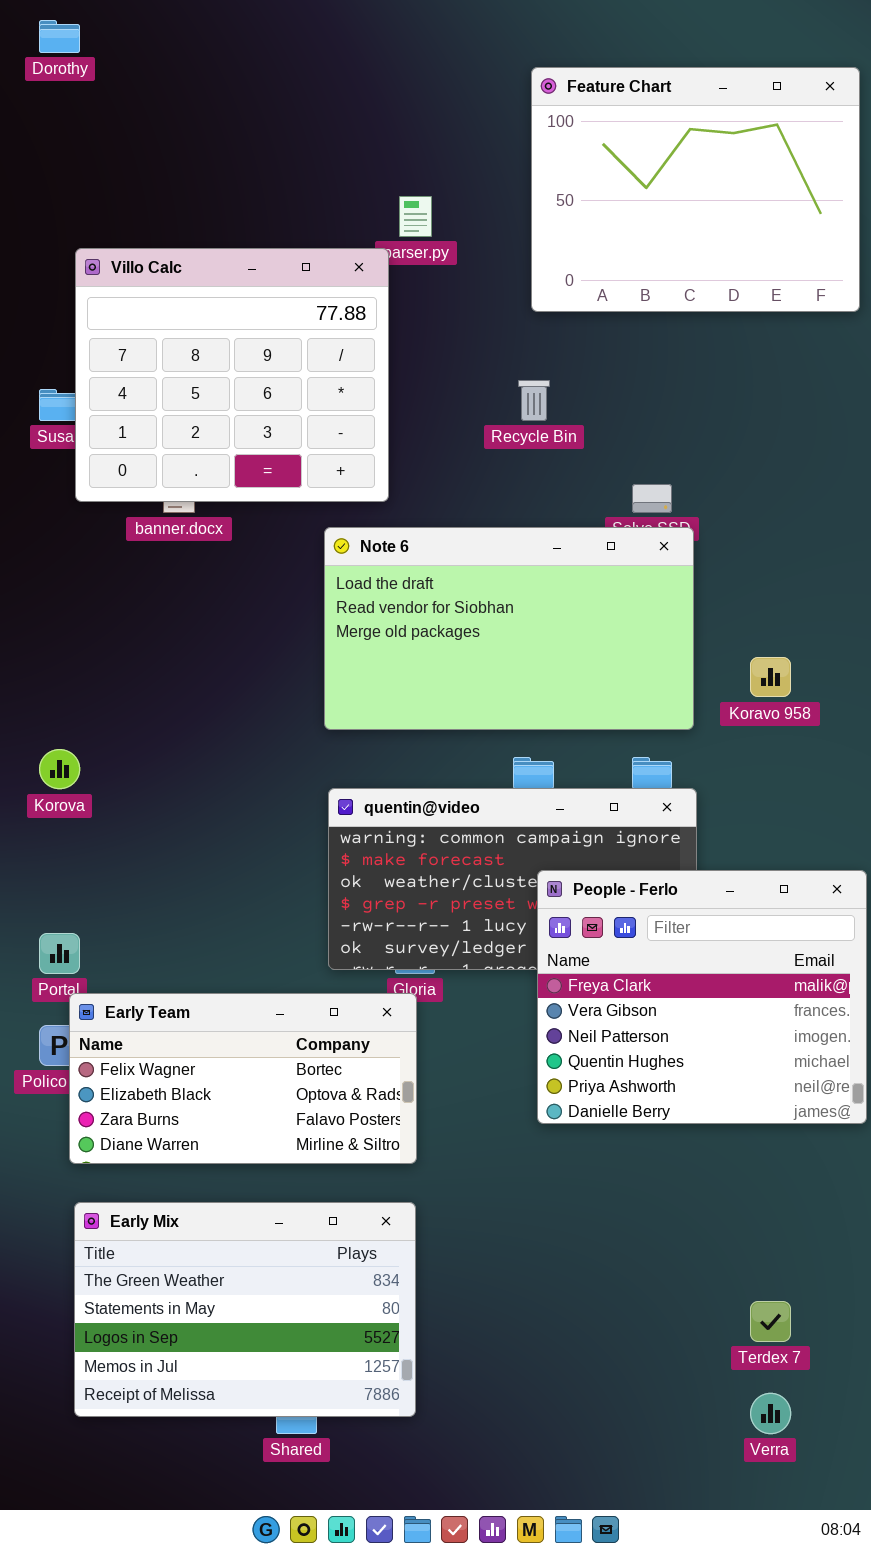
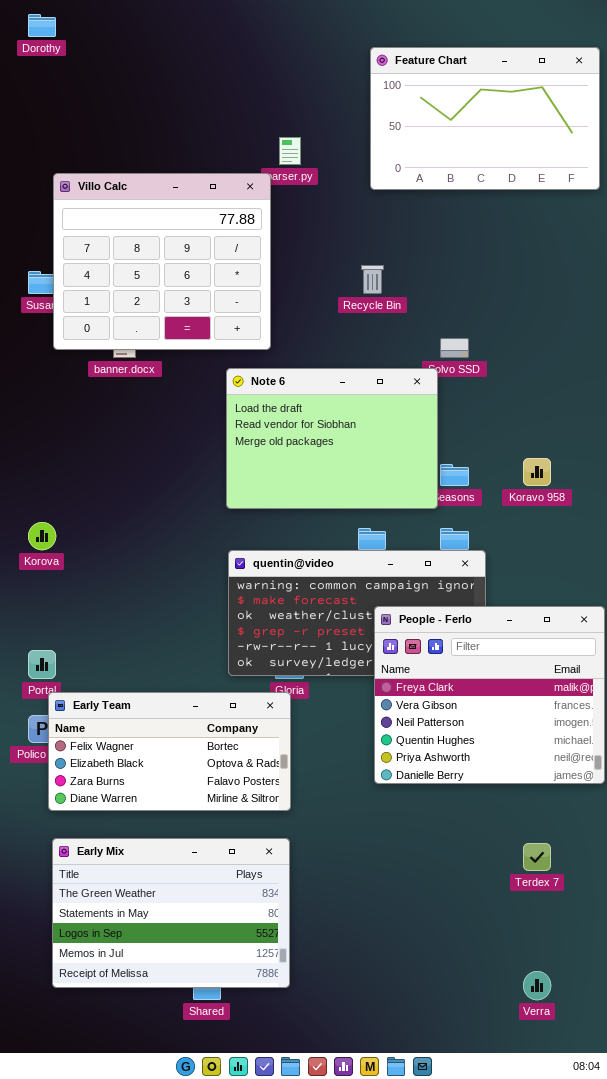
Feature Chart: [531,67,860,312] -> [370,47,600,190], resized
Note 6: [324,527,694,730] -> [226,368,438,509], resized
Terdex 7: [750,1301,791,1342] -> [523,843,551,871], moved

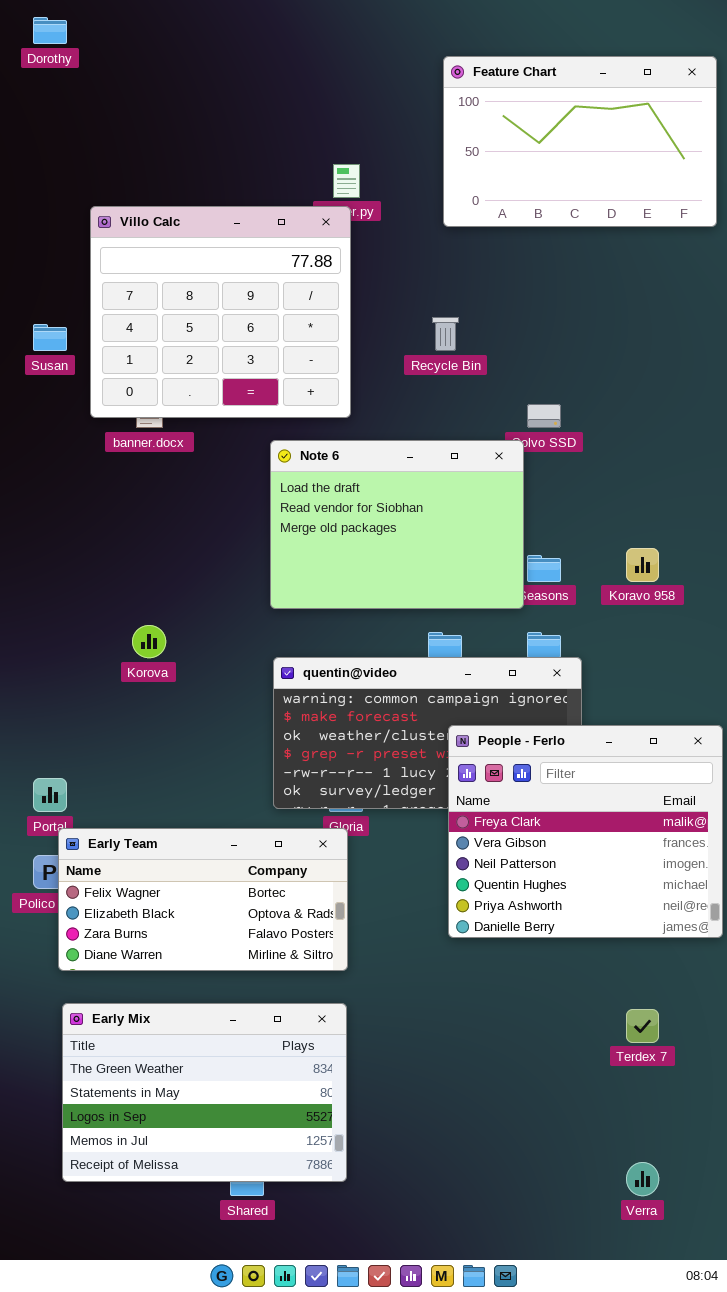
Villo Calc: [53,173,271,350] -> [90,206,351,418], moved
Korova: [28,522,56,550] -> [132,625,166,658], moved

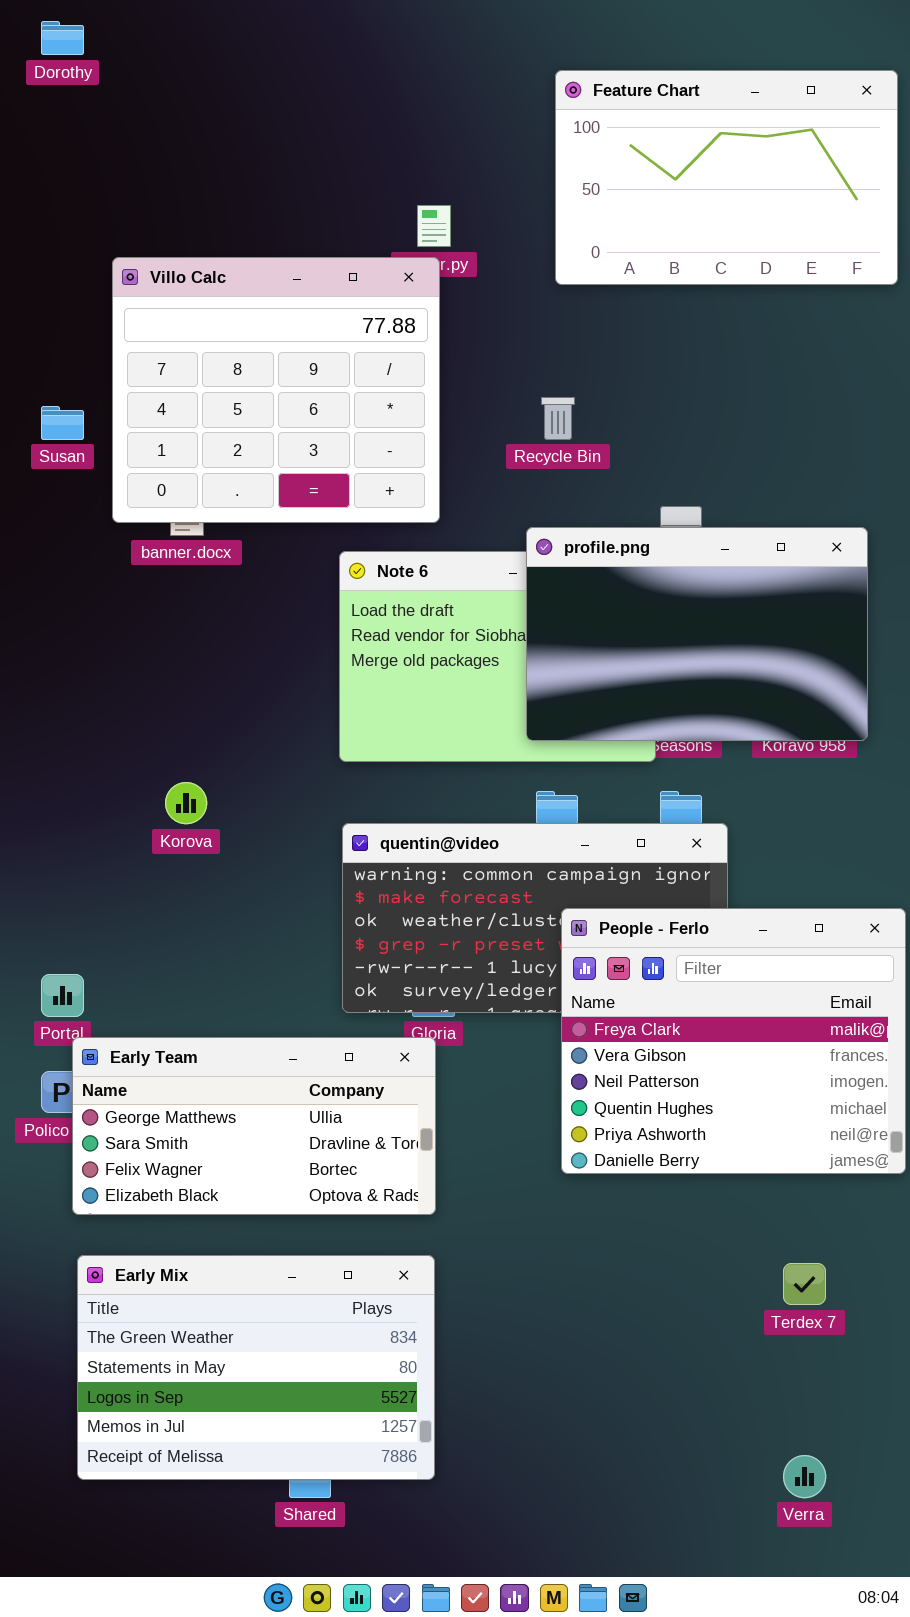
profile.png: none -> [526,527,868,741], opened
Early Team: [58,828,348,971] -> [72,1037,436,1215], scrolled up 2 rows

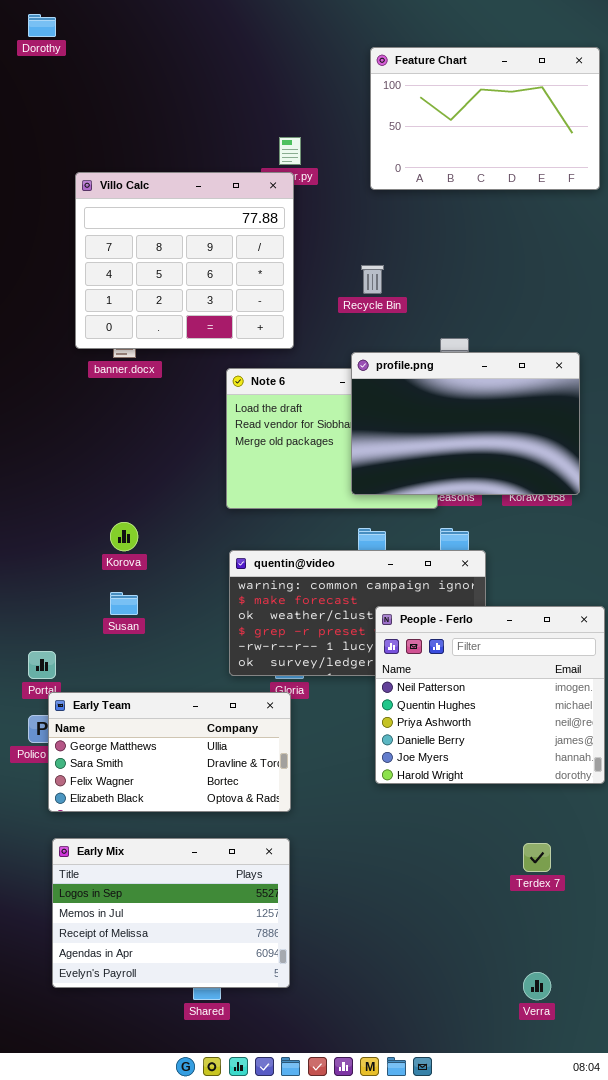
Susan: [41,406,84,440] -> [110,592,138,615], moved
People - Ferlo: [561,908,906,1174] -> [375,606,605,784], scrolled down 2 rows
Early Mix: [77,1255,435,1480] -> [52,838,290,988], scrolled down 2 rows

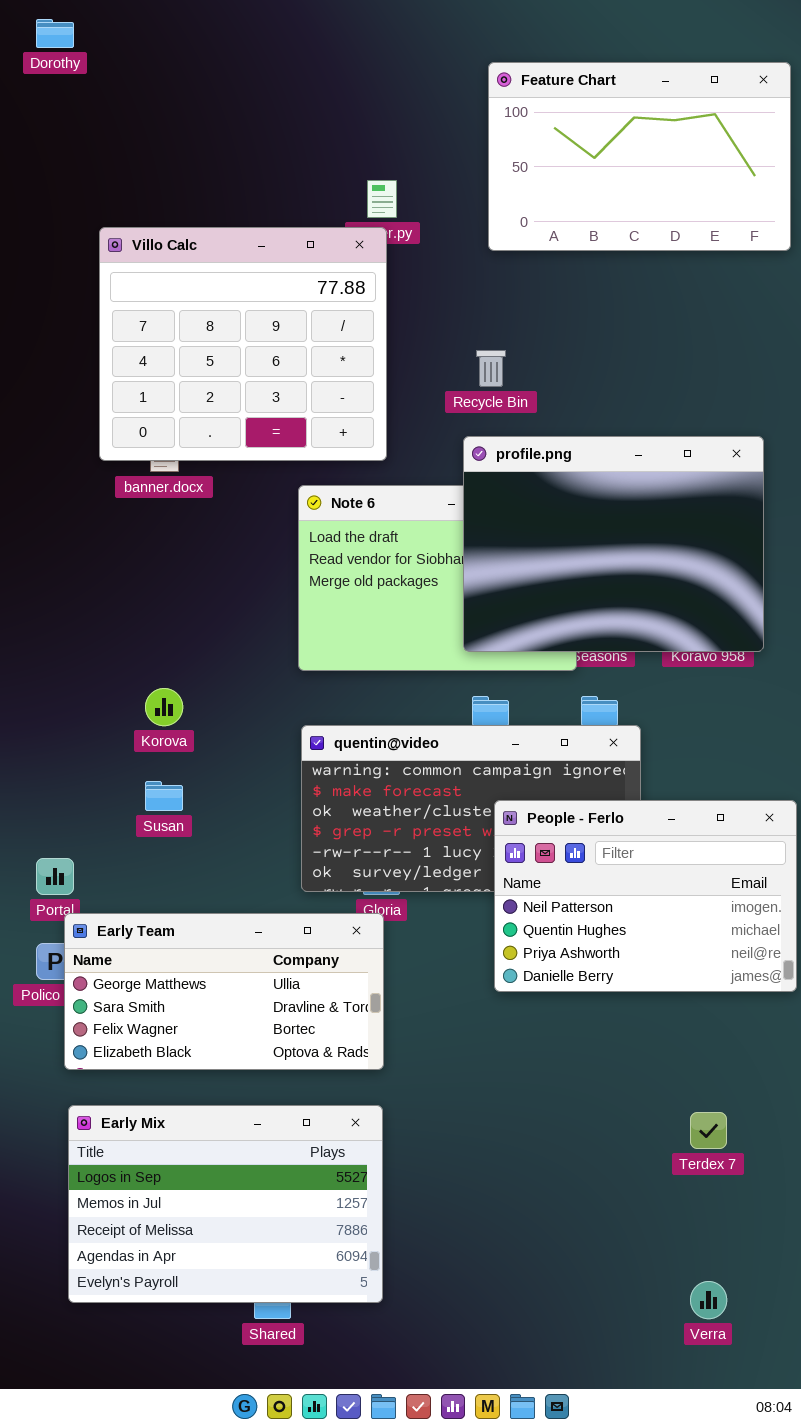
profile.png: [351,352,580,495] -> [463,436,764,652], resized
People - Ferlo: [375,606,605,784] -> [494,800,797,992], resized

